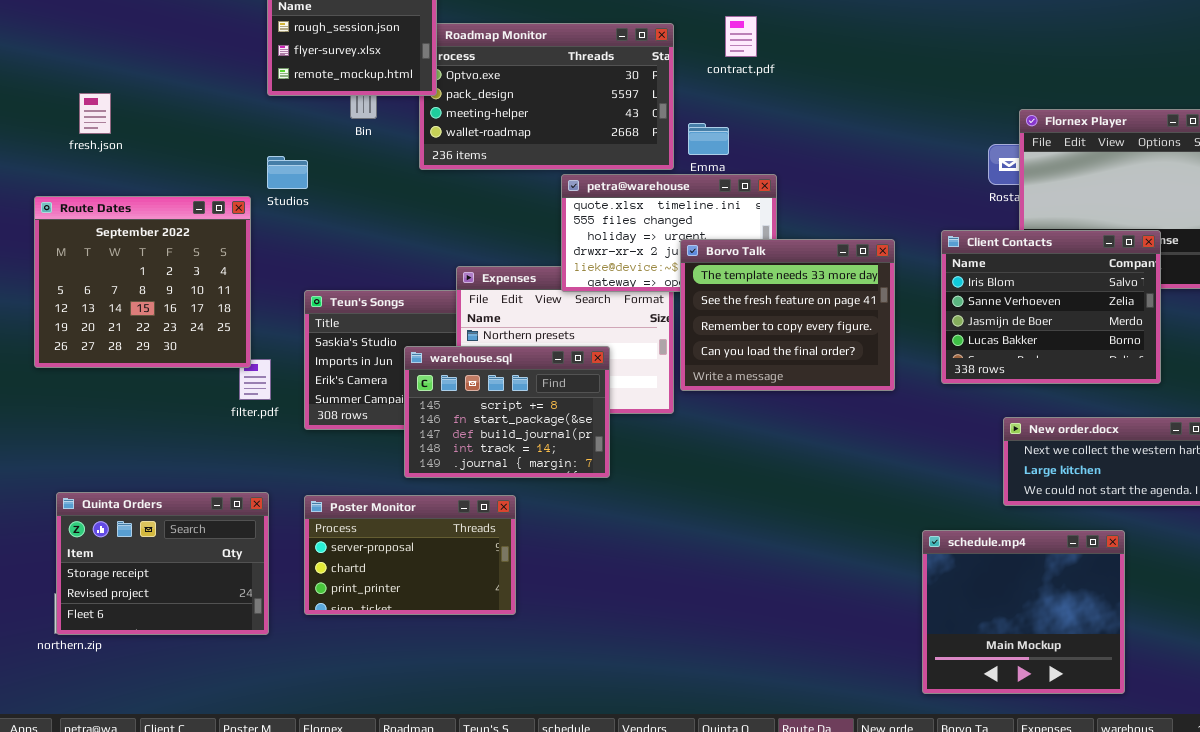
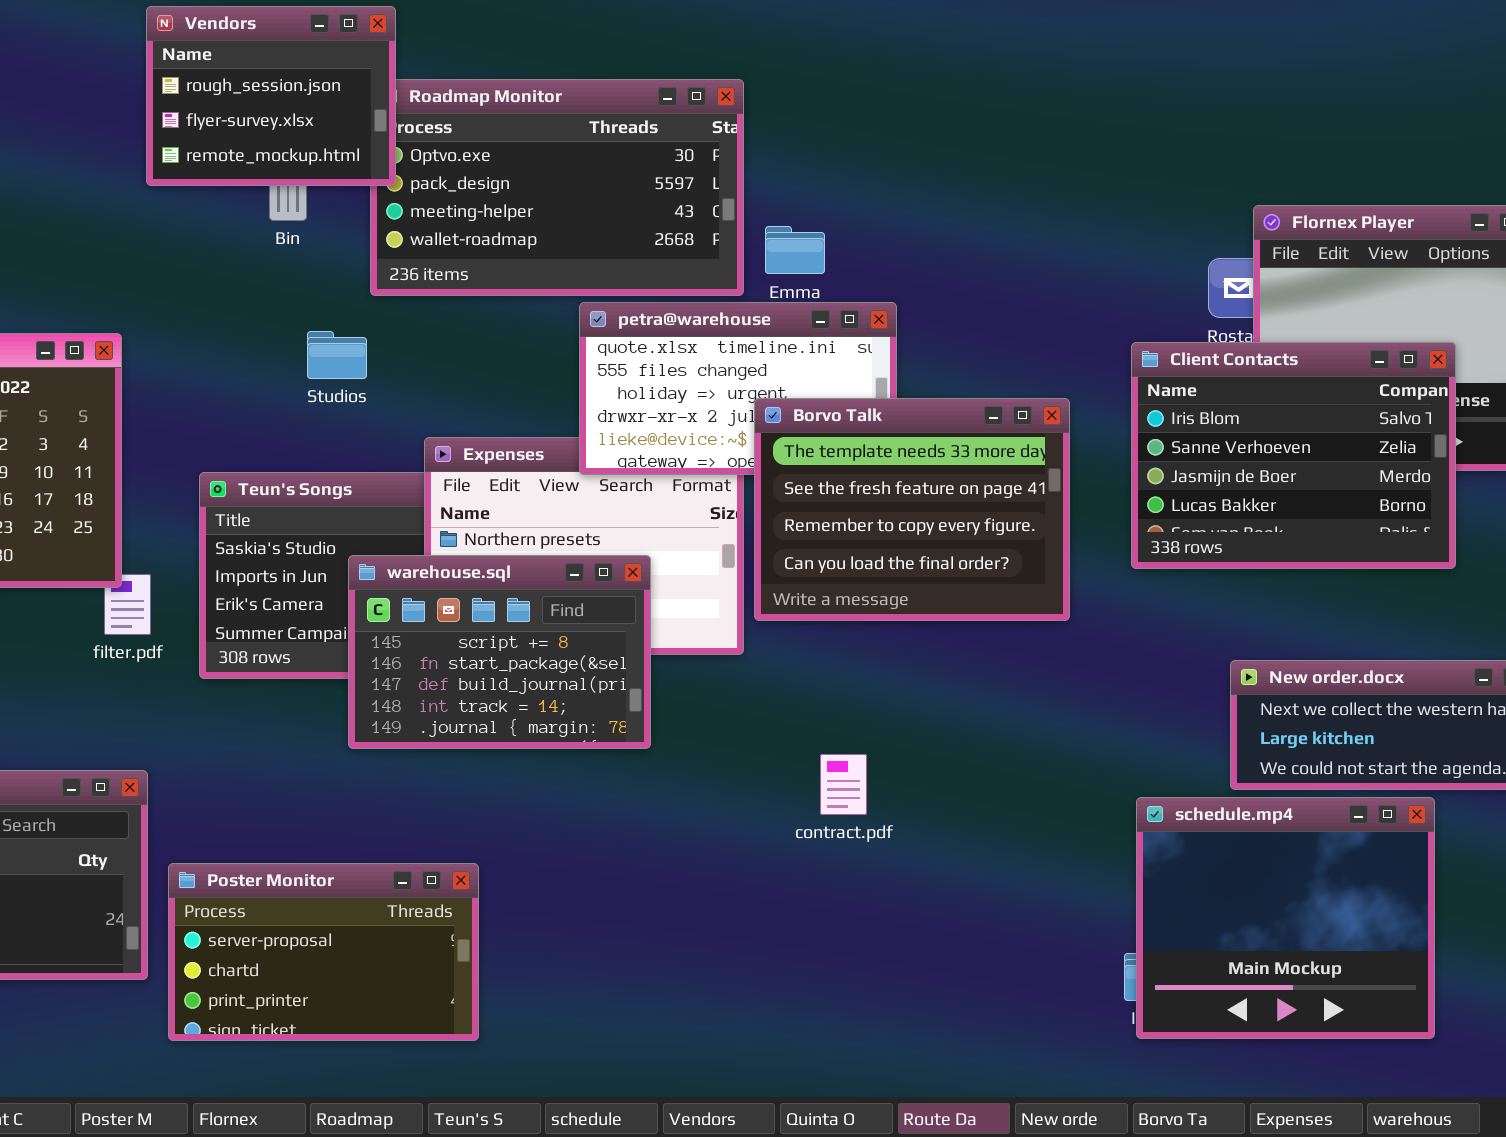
contract.pdf: [725,16,757,57] -> [820,754,867,815], moved
Studios: [267,156,308,189] -> [307,331,367,379], moved
Client Contacts: [941,230,1161,384] -> [1131,342,1456,569], moved
Poster Monitor: [304,495,516,615] -> [168,863,479,1041], moved
schedule.mp4: [922,530,1125,694] -> [1136,797,1435,1039], moved

